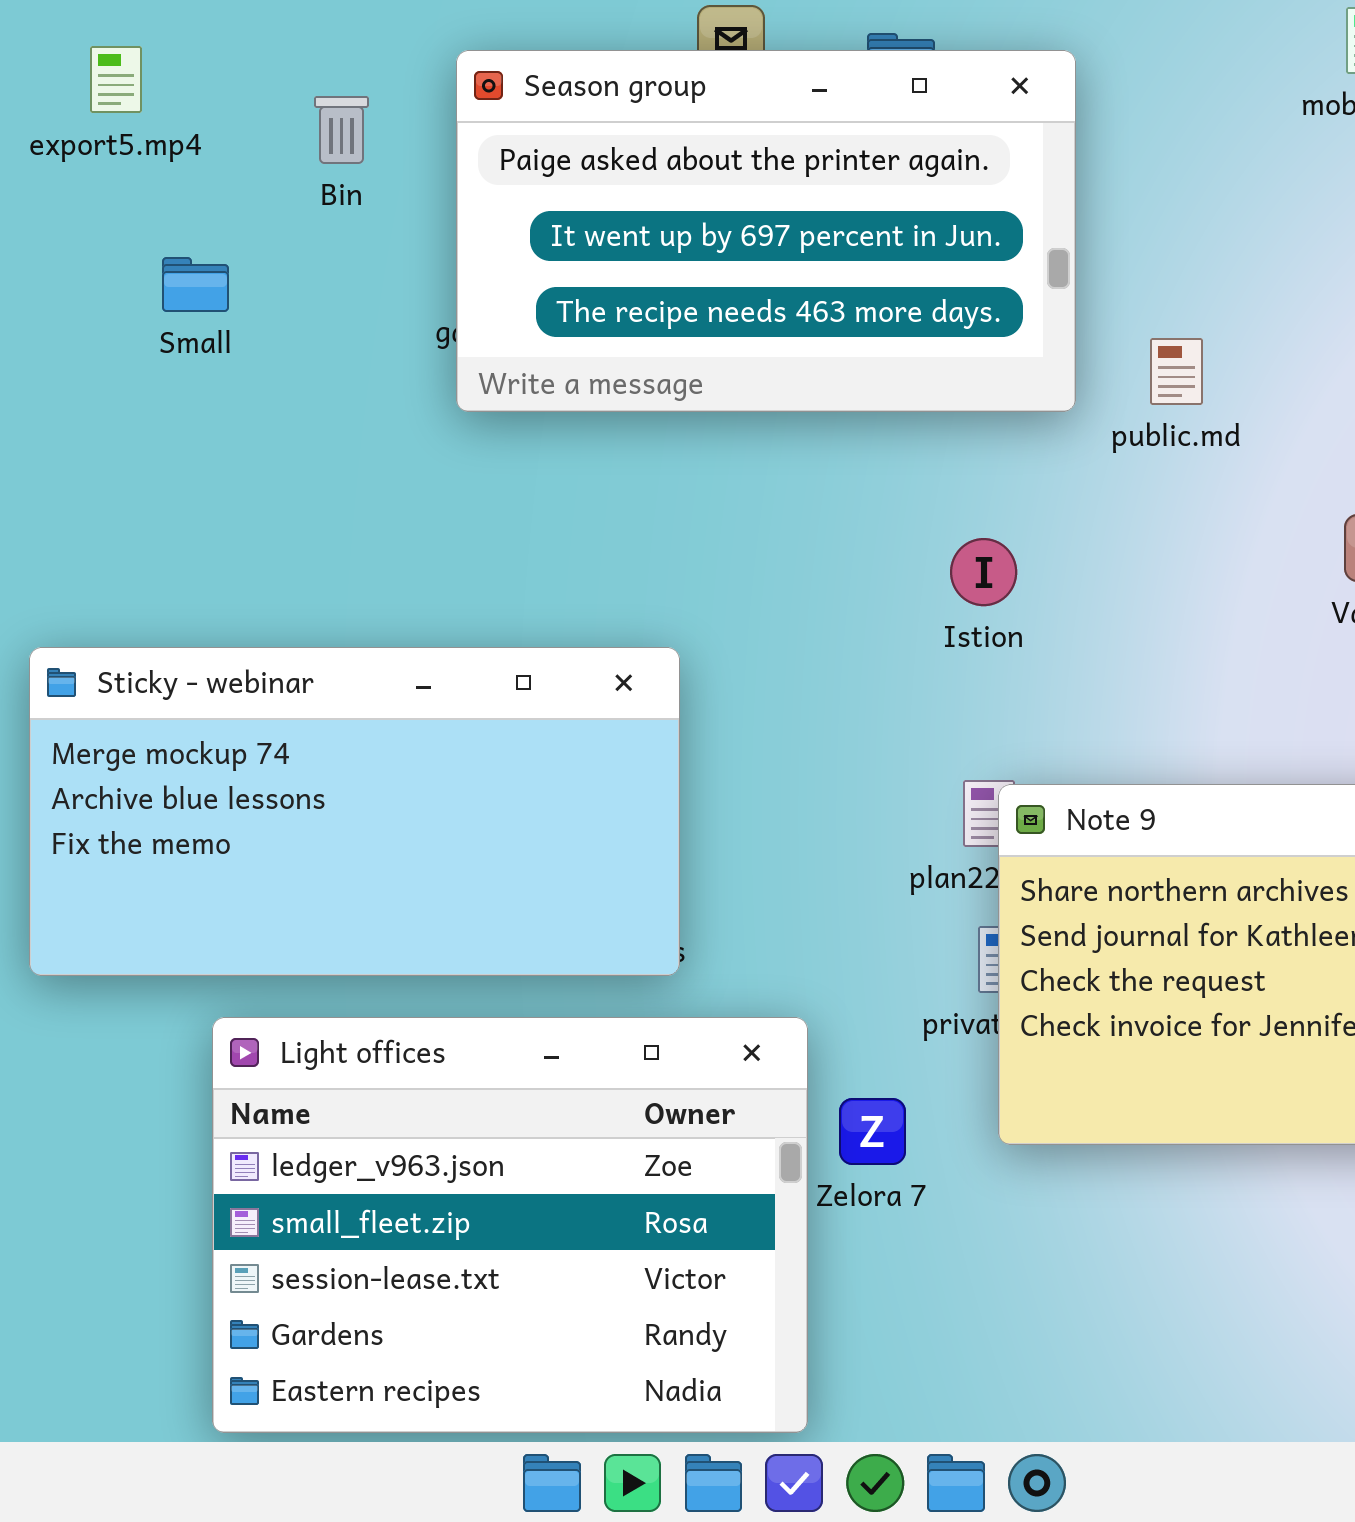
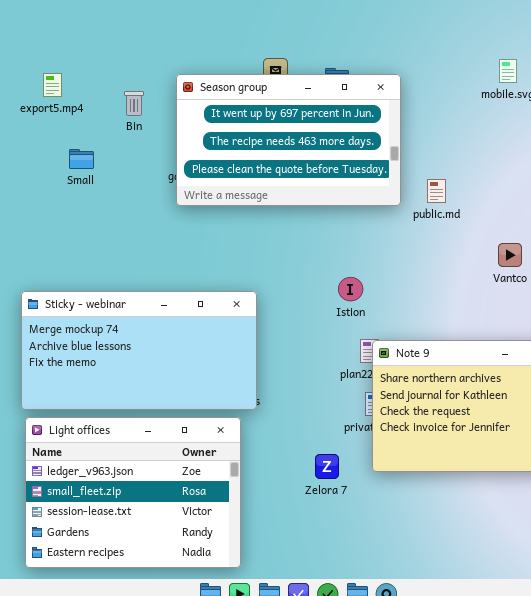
Season group: [456,50,1076,412] -> [176,74,401,206], scrolled down 1 row
Istion: [950,538,1017,606] -> [338,277,363,301], moved
Light offices: [212,1017,808,1433] -> [25,417,241,568], moved

